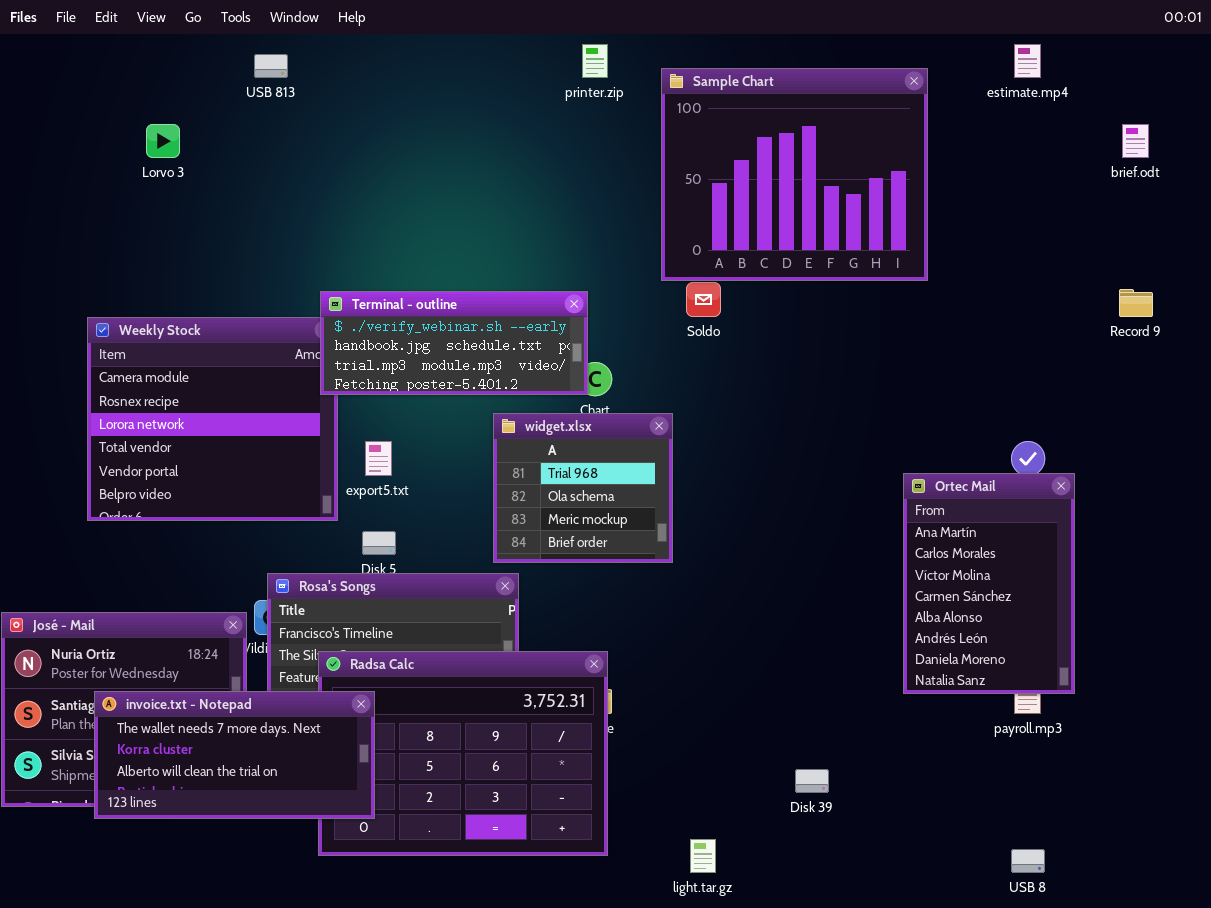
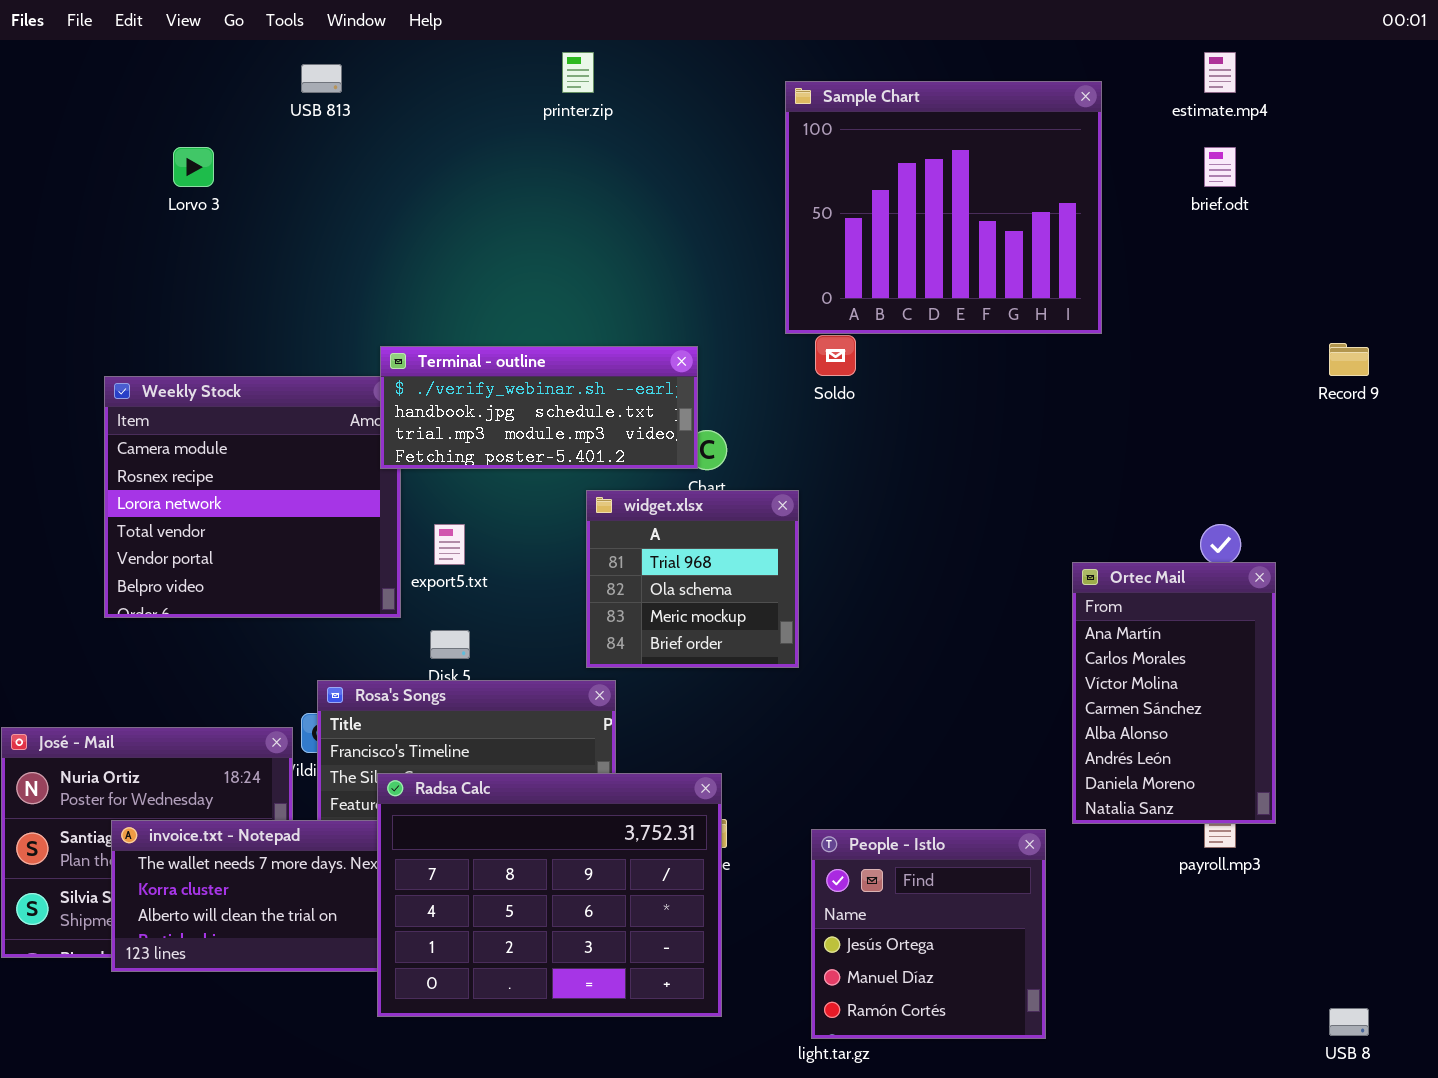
printer.zip: [582,44,608,78] -> [562,52,594,93], moved
brief.odt: [1122,124,1149,158] -> [1204,147,1236,187], moved
Radsa Calc: [318,651,608,856] -> [377,773,722,1017], raised
People - Istlo: none -> [811,829,1046,1039], opened
USB 8: [1011,849,1045,873] -> [1329,1008,1369,1036], moved

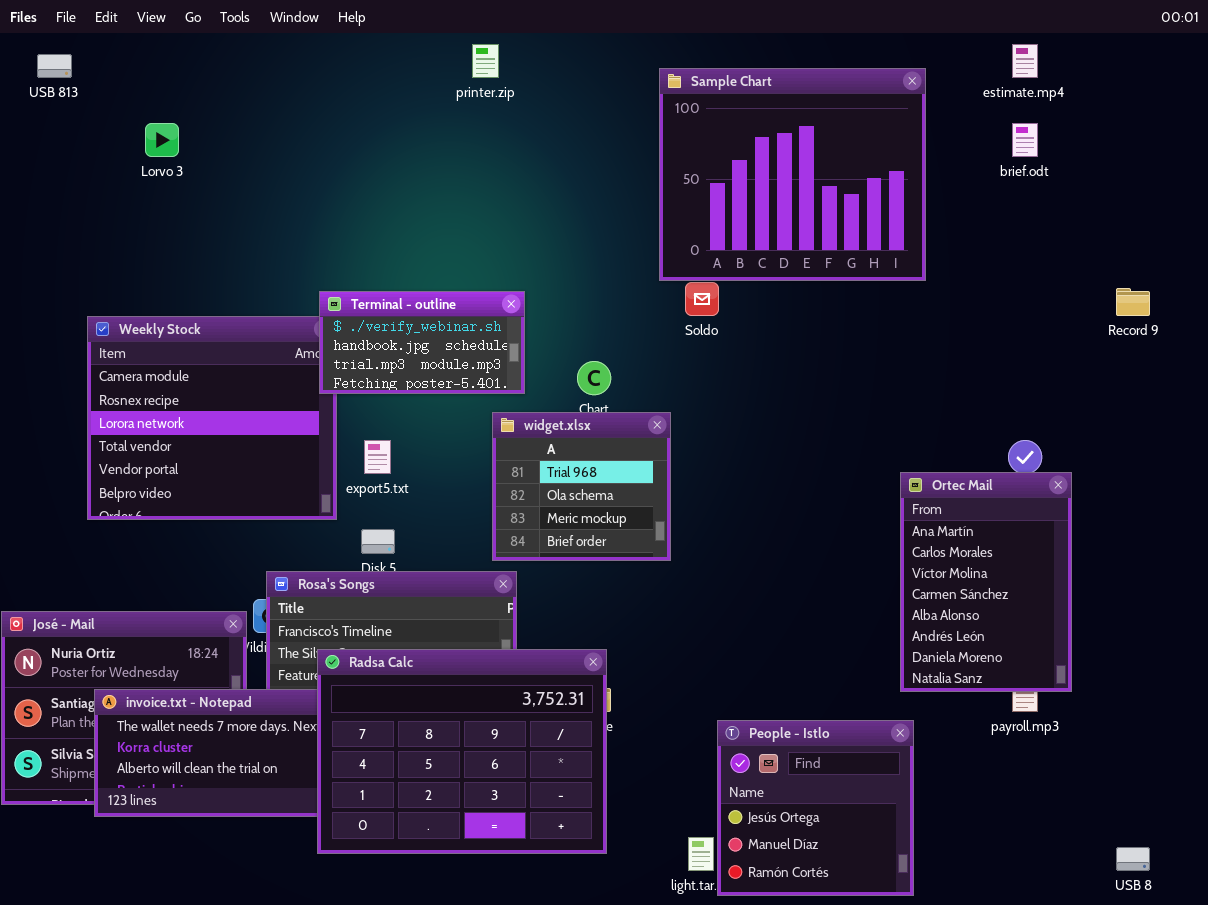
USB 813: [301,64,342,93] -> [37,54,72,78], moved
Terminal - outline: [380,346,698,469] -> [319,291,525,394], resized
People - Istlo: [811,829,1046,1039] -> [717,720,914,896], moved

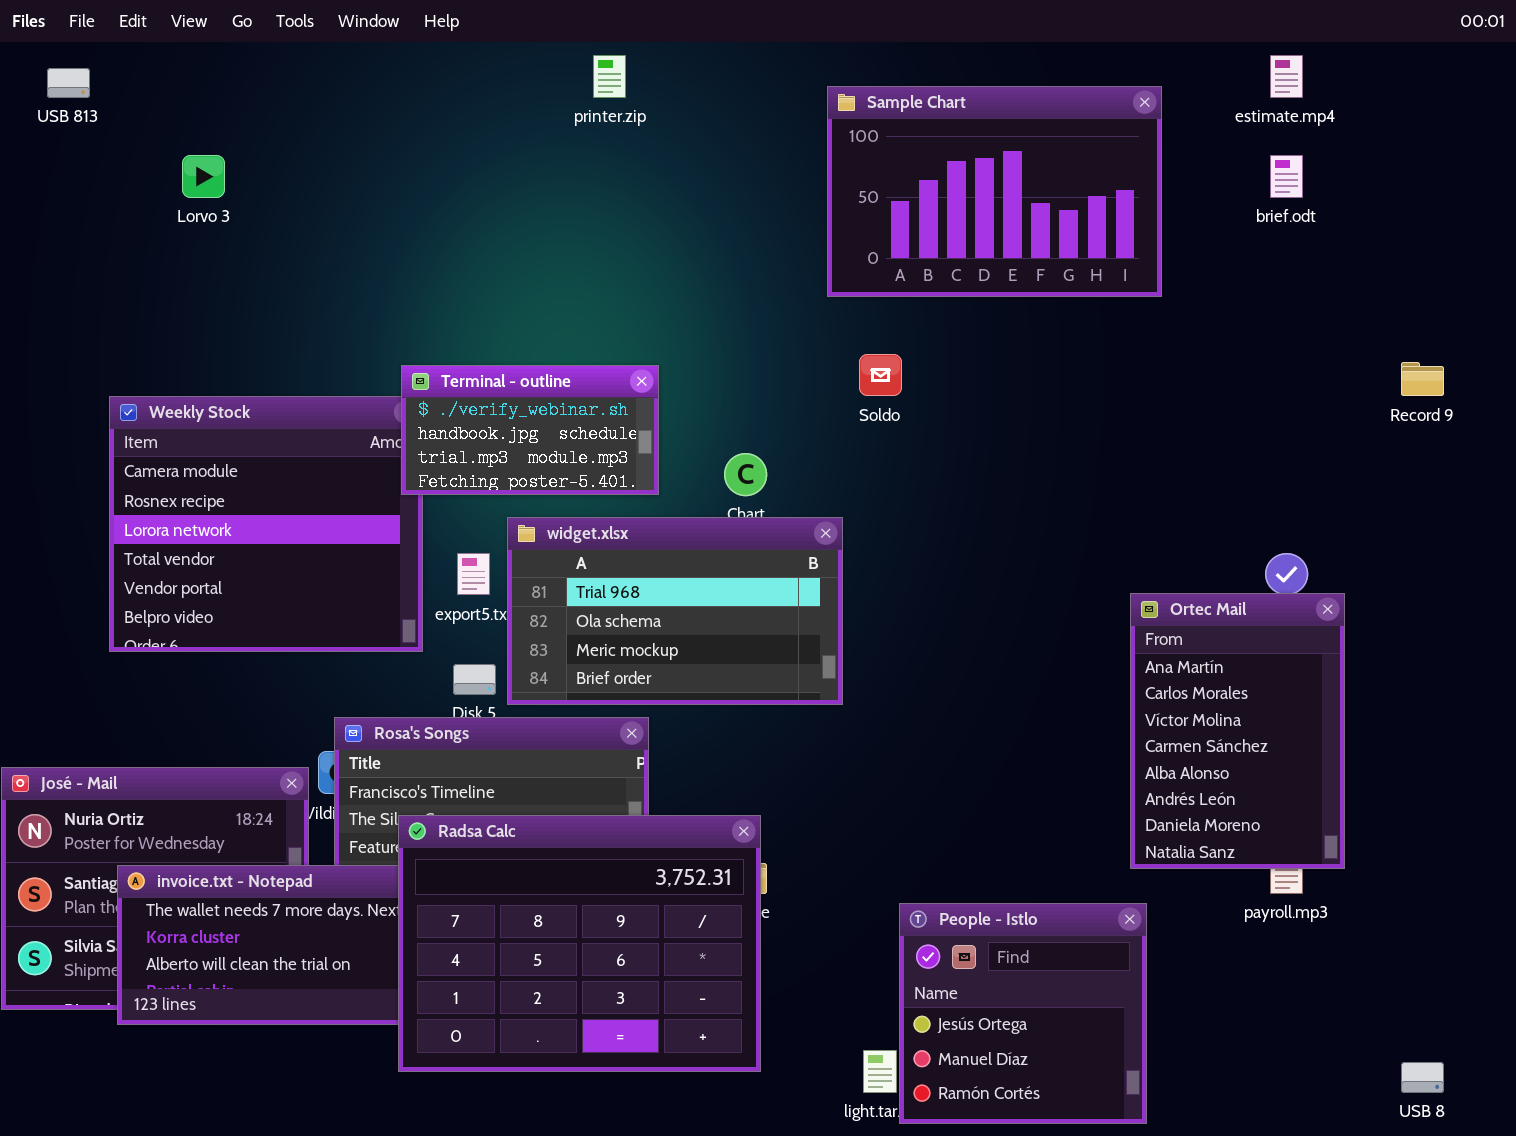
Sample Chart: [659,68,926,281] -> [827,86,1162,297], resized
widget.xlsx: [492,412,671,561] -> [507,517,843,705], resized

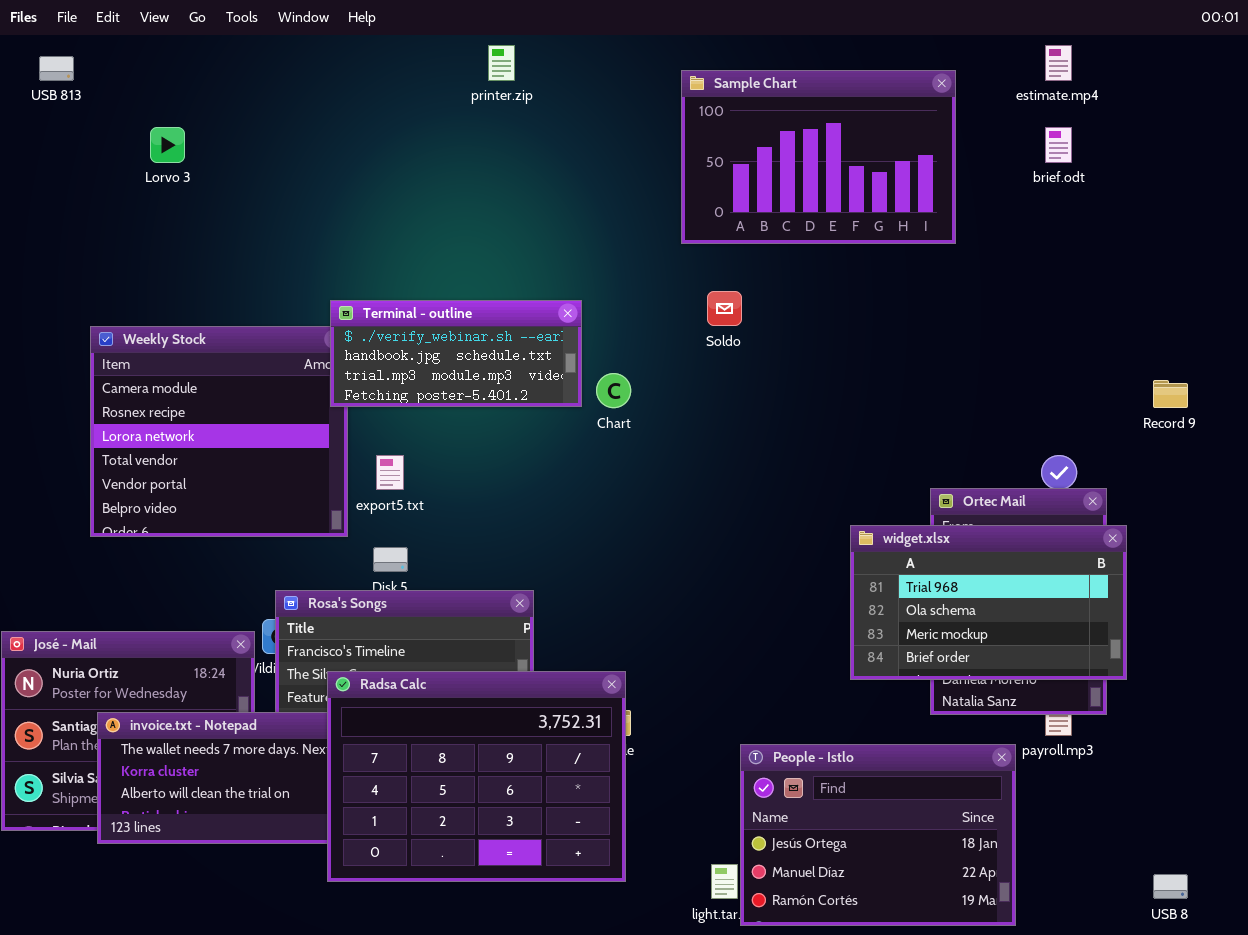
Record 9: [1401,362,1444,396] -> [1153,380,1188,408], moved
Terminal - outline: [401,365,659,495] -> [330,300,582,407], resized
widget.xlsx: [507,517,843,705] -> [850,525,1127,680], moved
People - Istlo: [899,903,1147,1124] -> [740,744,1016,926], resized

